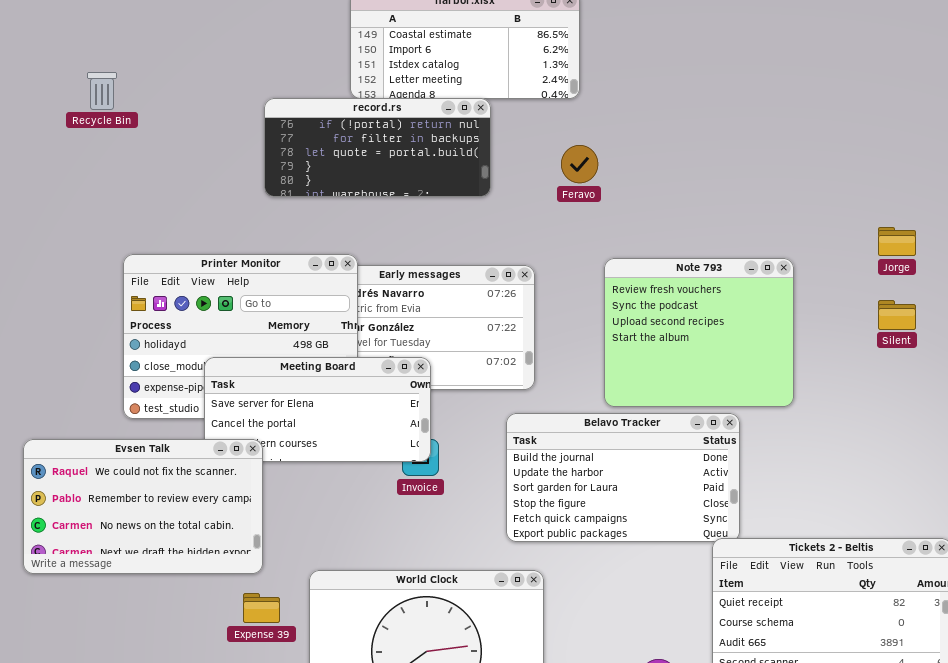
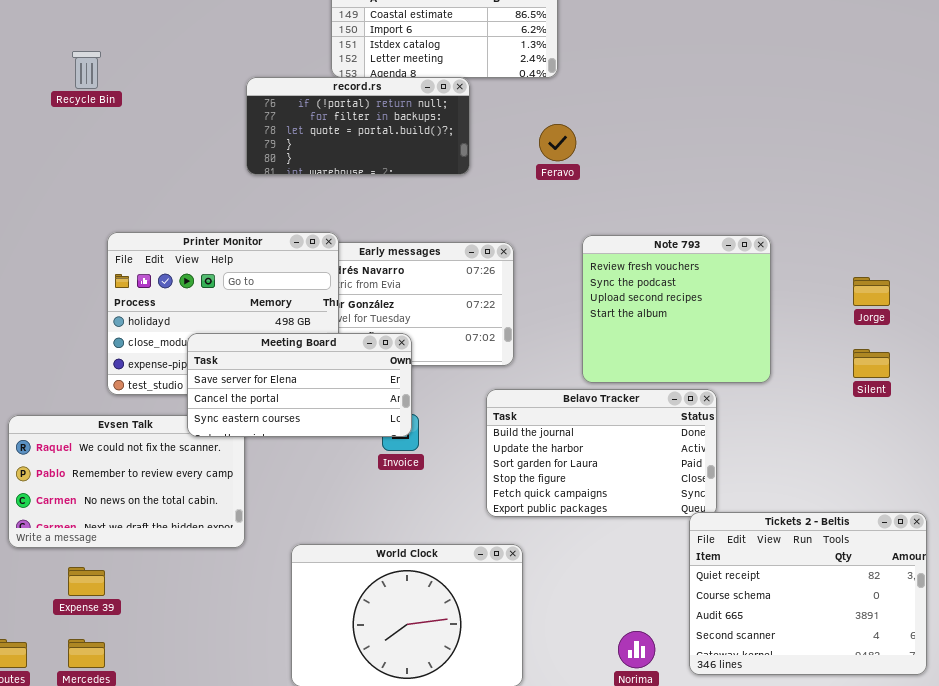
Jorge: [878,227,916,256] -> [853,277,890,306], moved
Silent: [878,300,916,330] -> [853,349,890,378], moved
Meeting Board: [204,357,431,462] -> [187,333,412,437], raised
Expense 39: [243,593,280,623] -> [68,567,105,596], moved

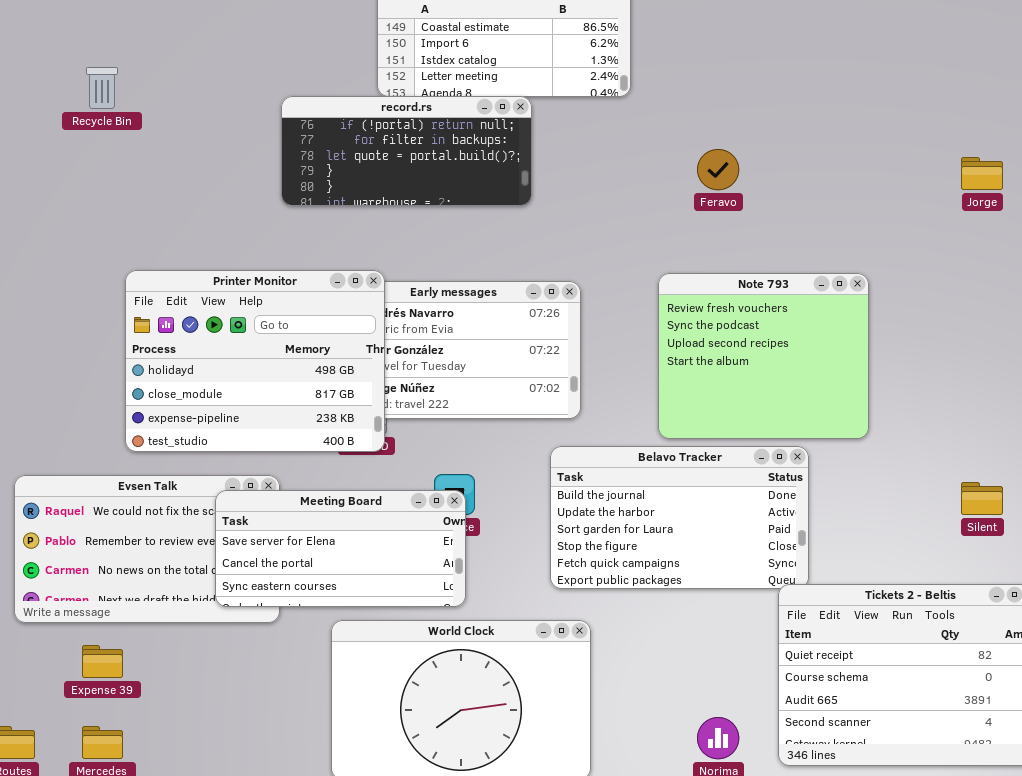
Feravo: [539,124,576,161] -> [697,149,739,190], moved
Jorge: [853,277,890,306] -> [961,157,1003,190], moved
Meeting Board: [187,333,412,437] -> [215,490,466,607], moved
Silent: [853,349,890,378] -> [961,482,1003,515], moved

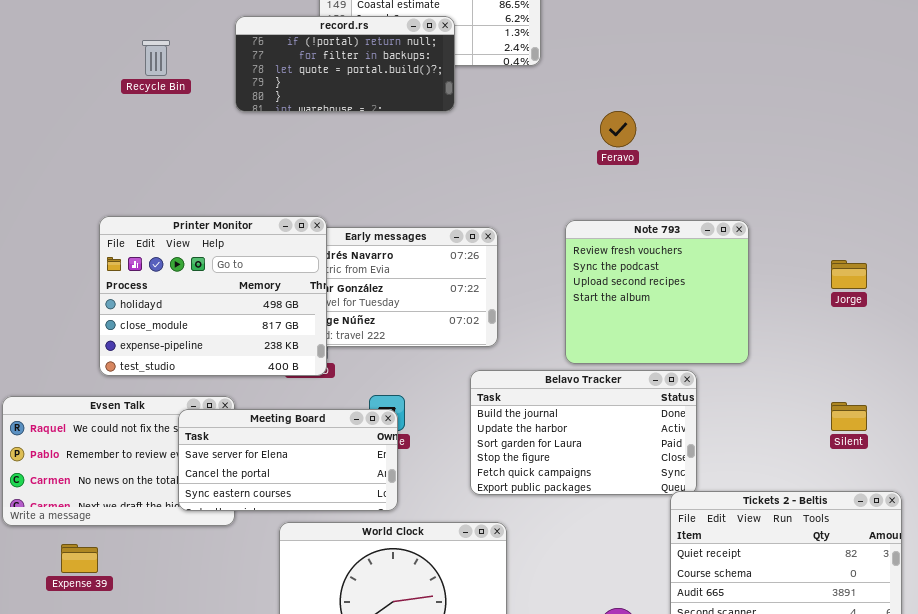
Recycle Bin: [86,67,118,109] -> [142,40,170,76], moved
record.rs: [281,96,532,206] -> [235,16,455,112], moved
Jorge: [961,157,1003,190] -> [831,260,867,289], moved

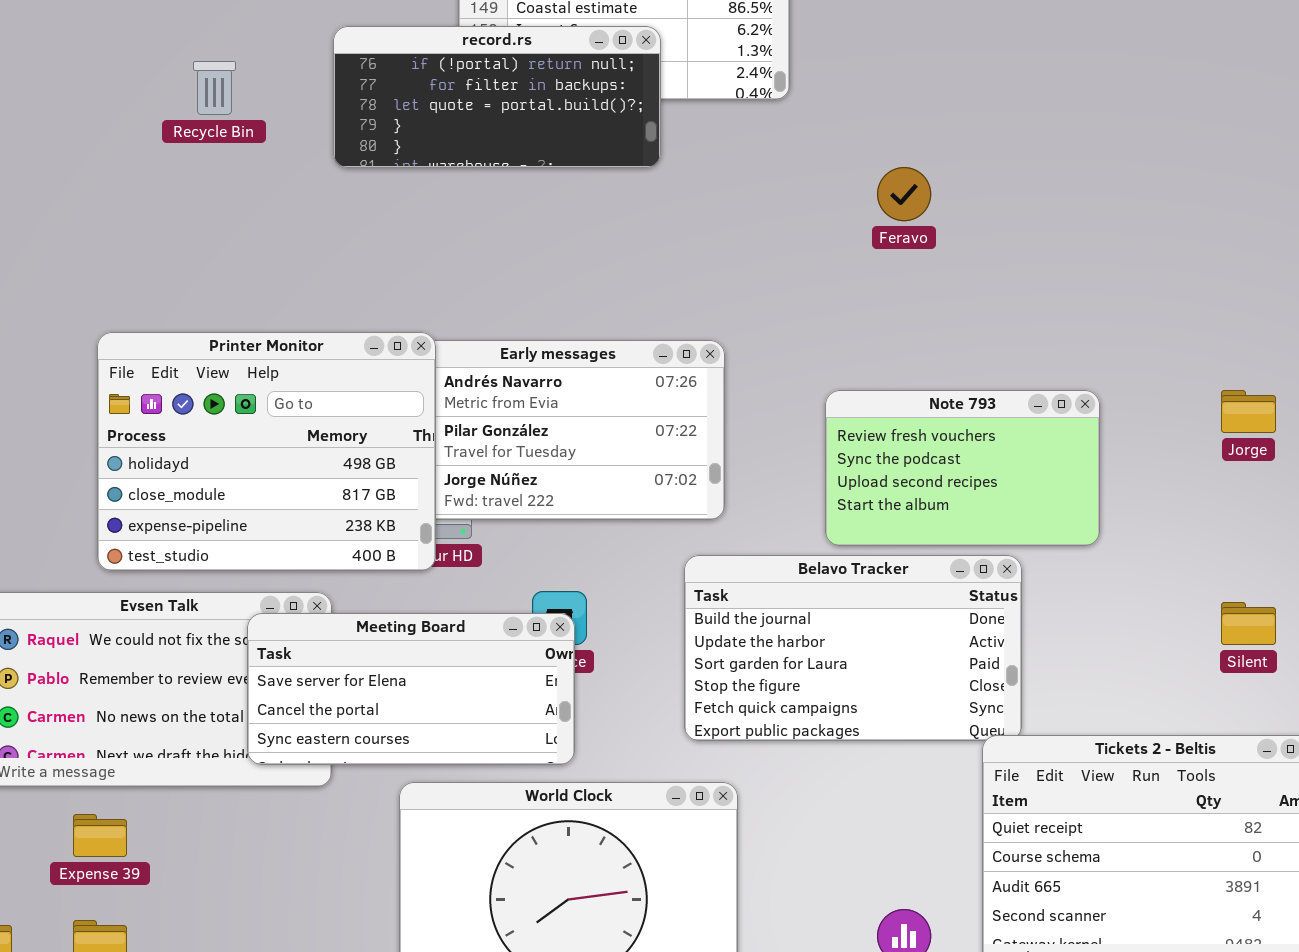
Printer Monitor: [99,216,327,376] -> [97,332,436,571], moved
Note 793: [565,220,749,364] -> [825,390,1100,546], resized

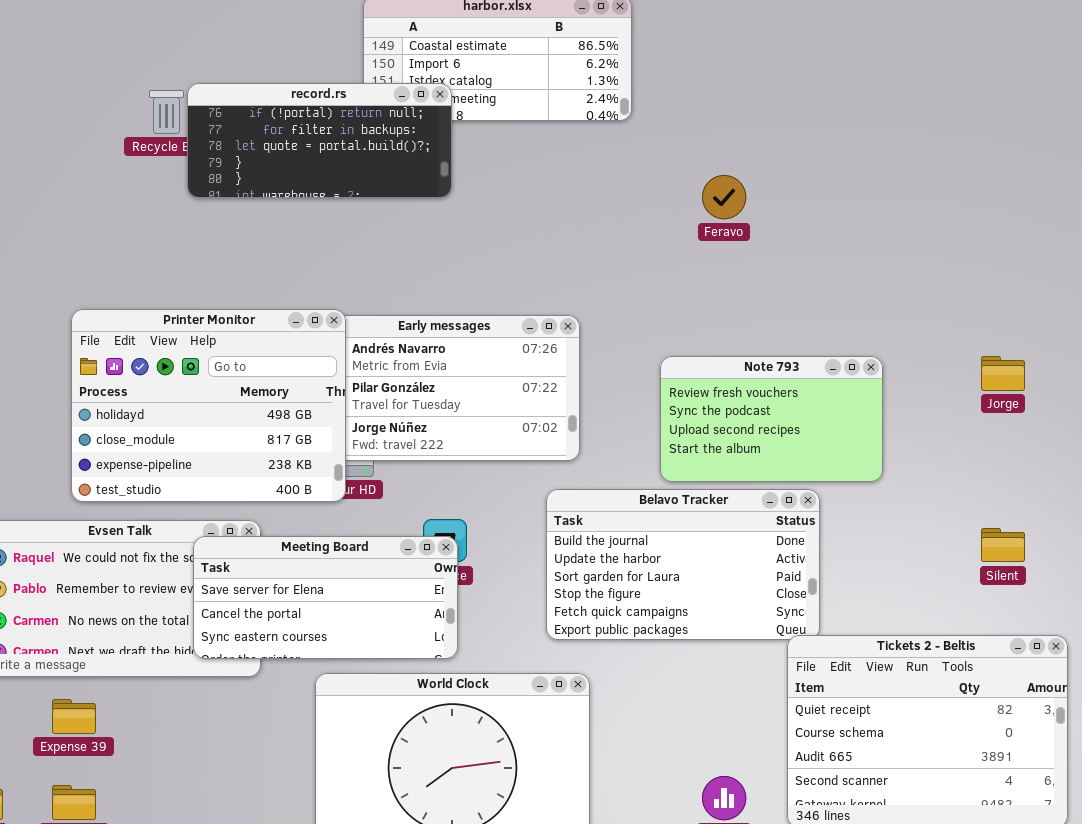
record.rs: [333,26,661,168] -> [187,83,452,198], moved

